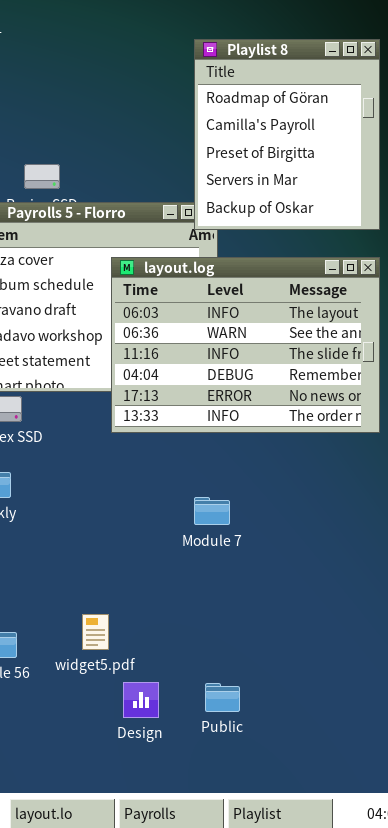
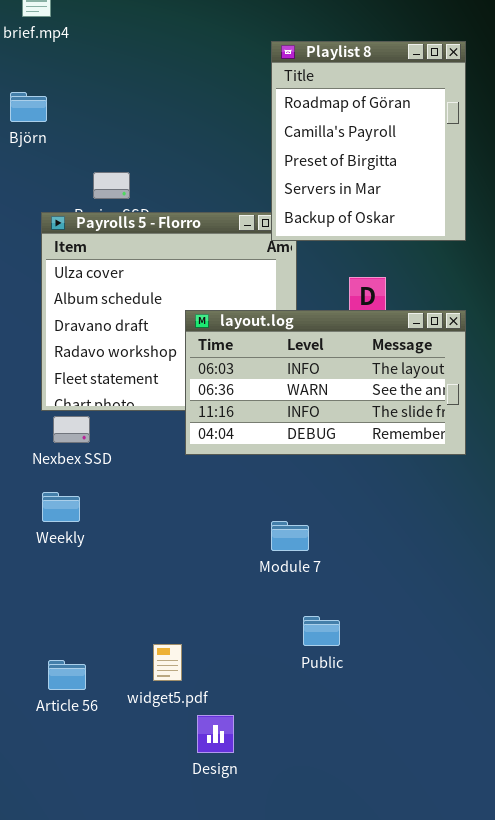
layout.log: [111,257,380,433] -> [185,310,466,455], resized
Public: [205,683,240,712] -> [303,616,340,646], moved

